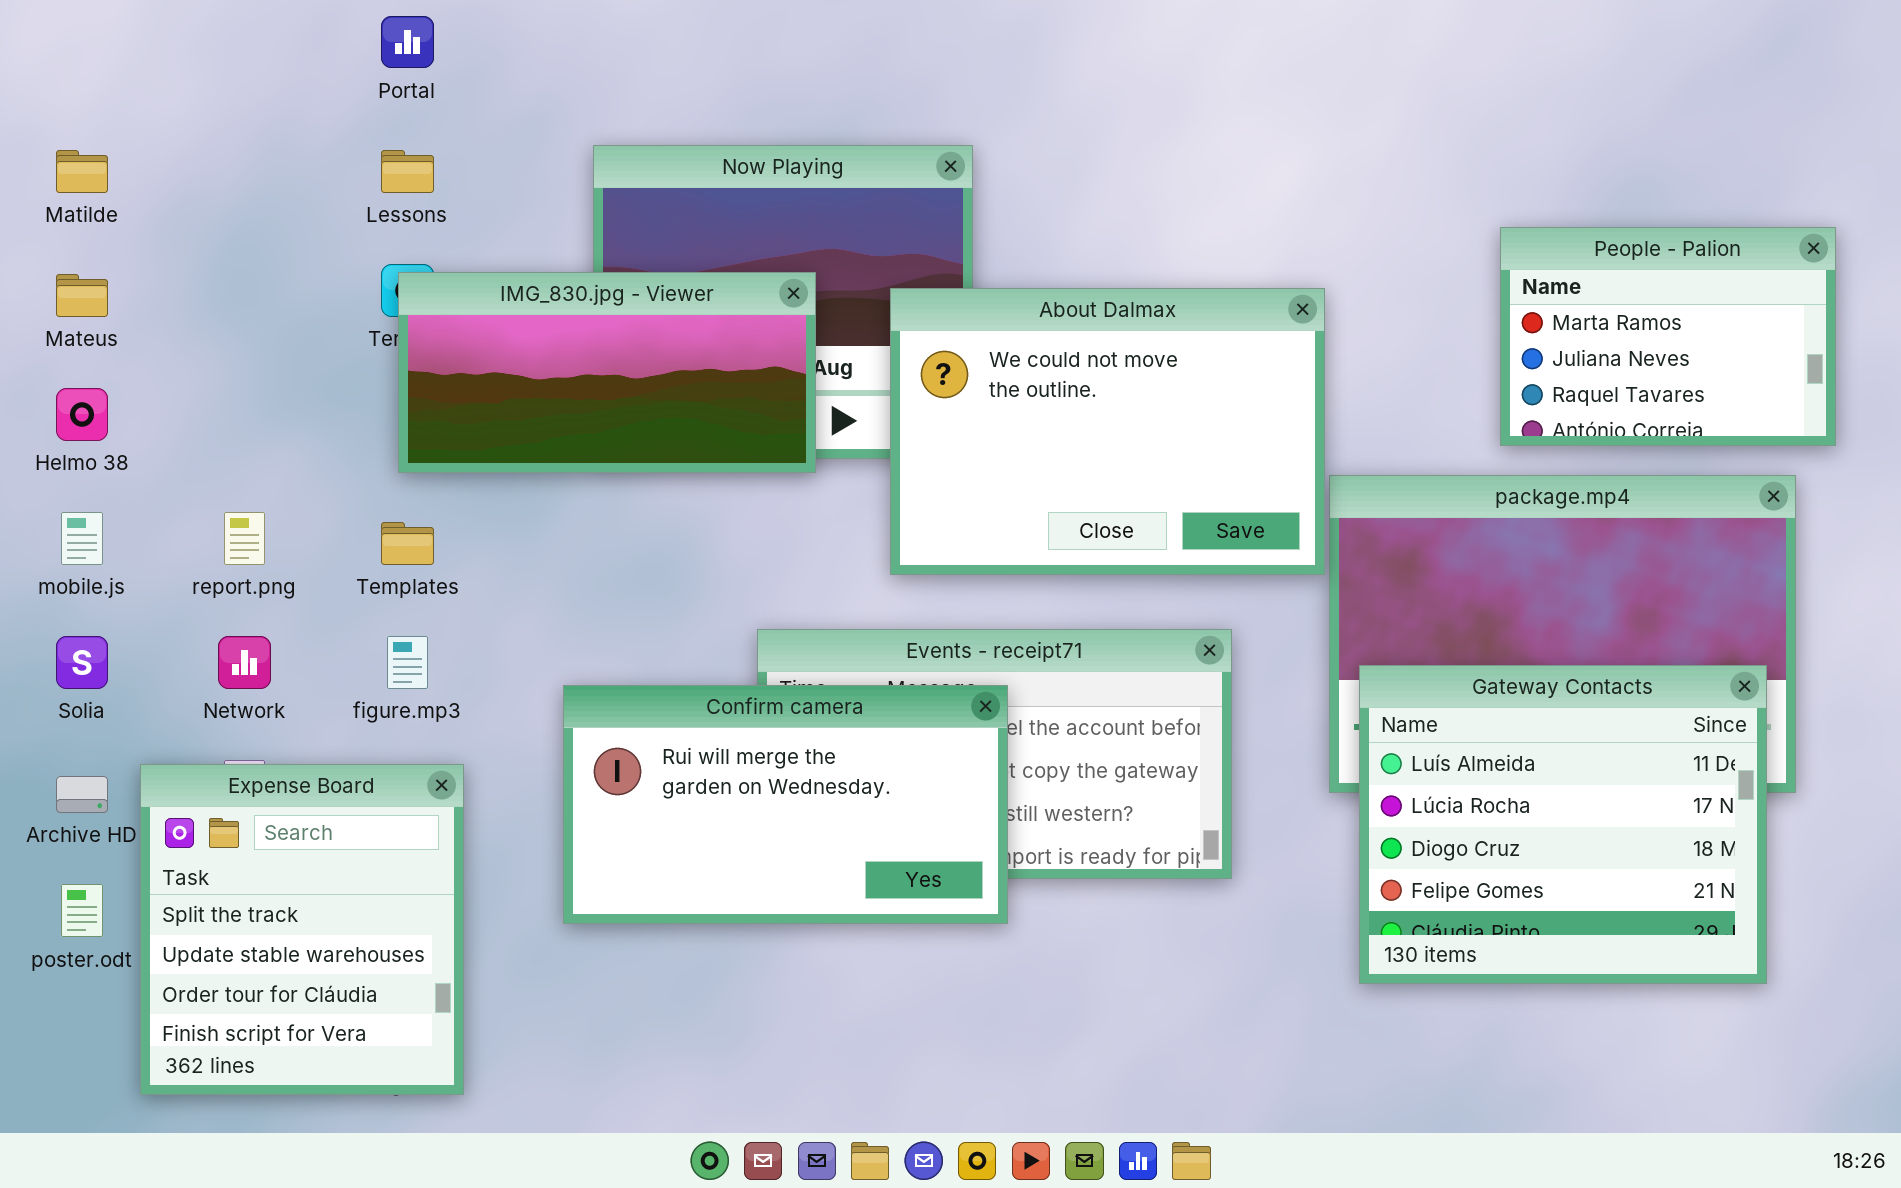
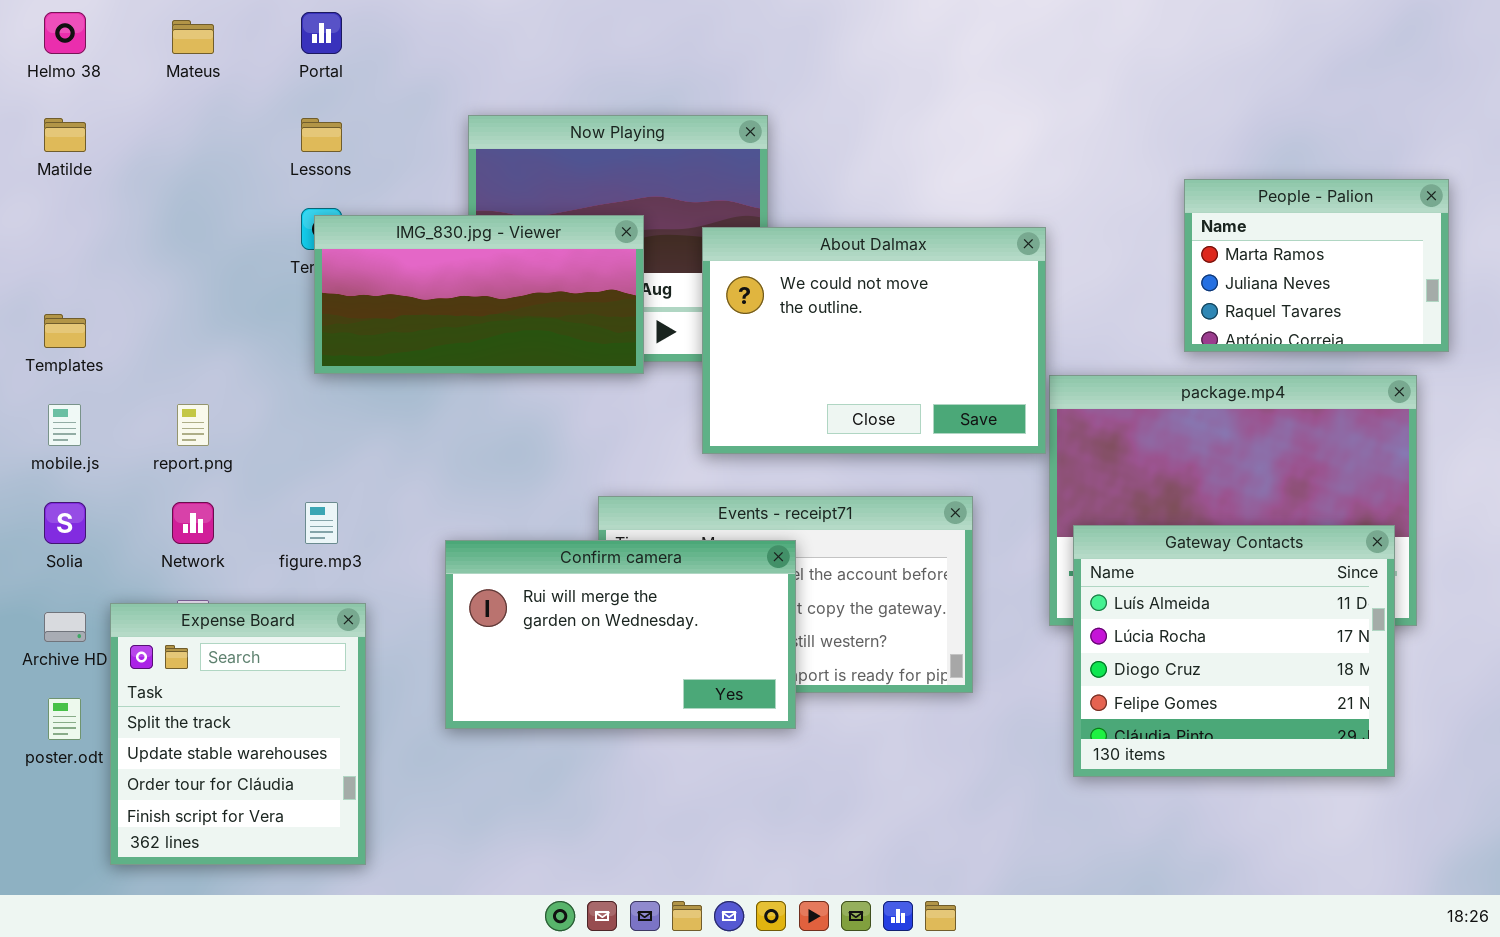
Mateus: [56,274,108,317] -> [172,20,214,54], moved
Helmo 38: [56,388,108,441] -> [44,12,86,54], moved
Templates: [381,522,434,565] -> [44,314,86,348], moved

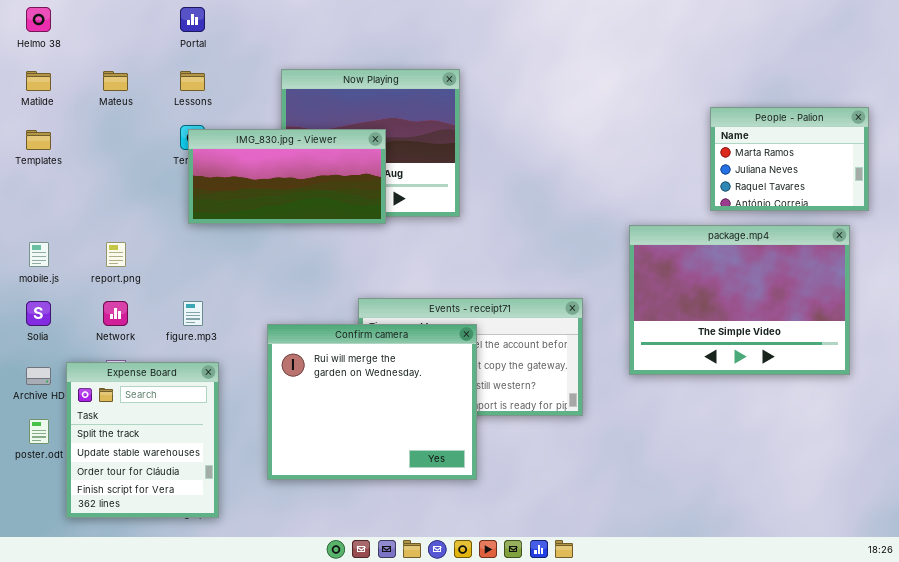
Mateus: [172,20,214,54] -> [103,71,128,91], moved
About Dalmax: [702,227,1046,454] -> none, closed
Templates: [44,314,86,348] -> [26,130,51,150], moved
Gateway Contacts: [1073,525,1395,777] -> none, closed
Confirm camera: [445,540,796,729] -> [267,324,477,480], resized

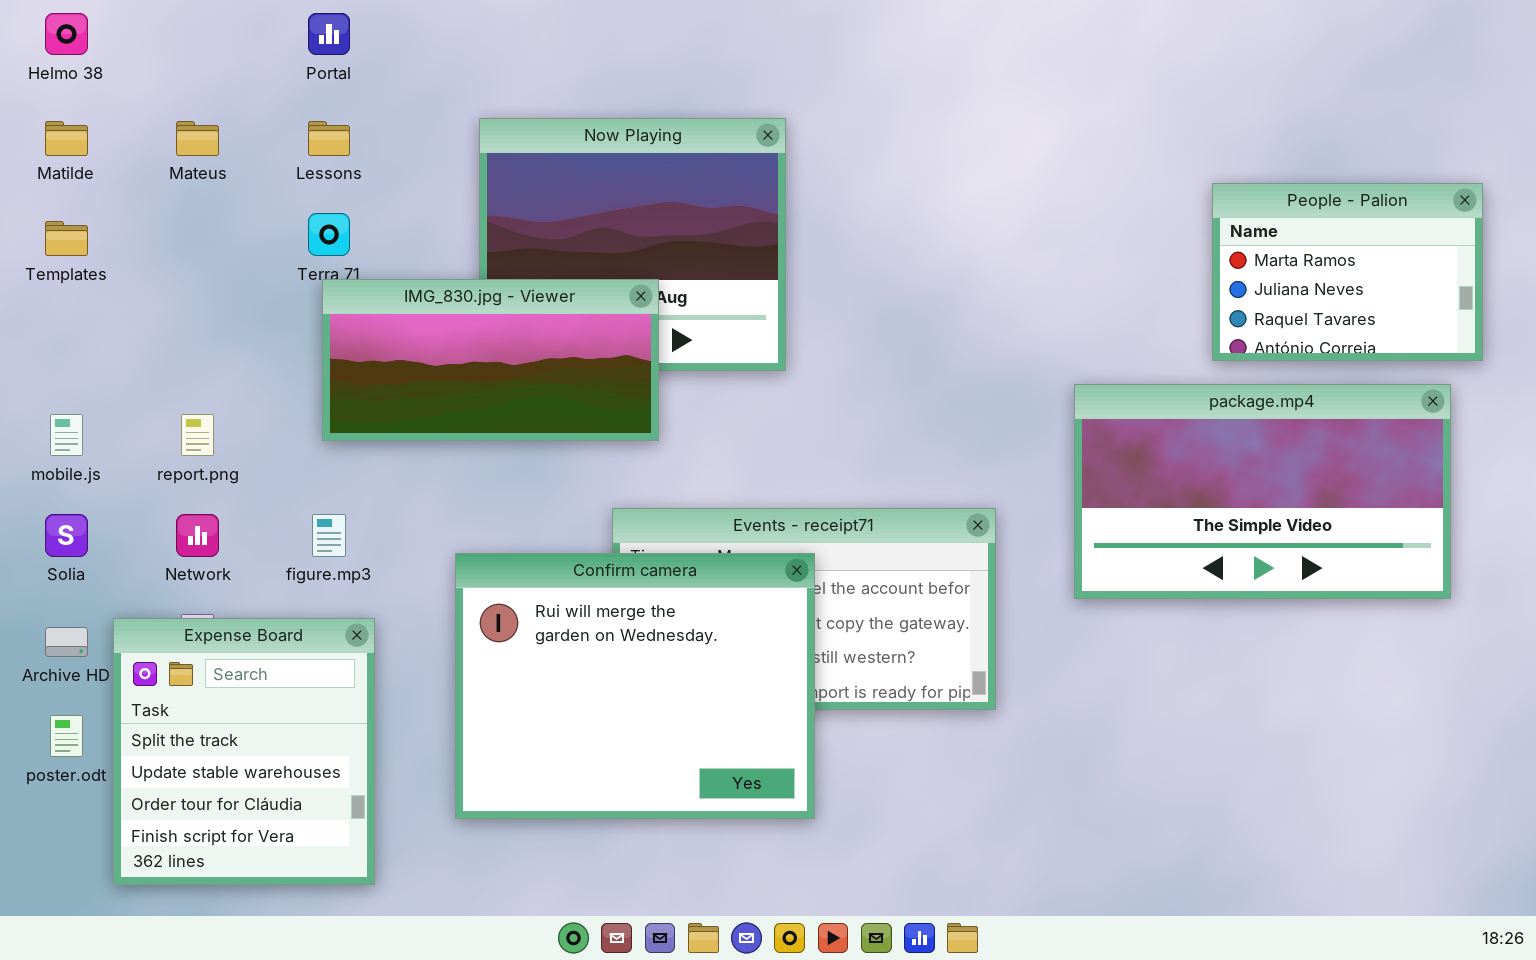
IMG_830.jpg - Viewer: [188,129,386,224] -> [322,279,659,441], moved
package.mp4: [629,225,850,375] -> [1074,384,1451,599], resized

